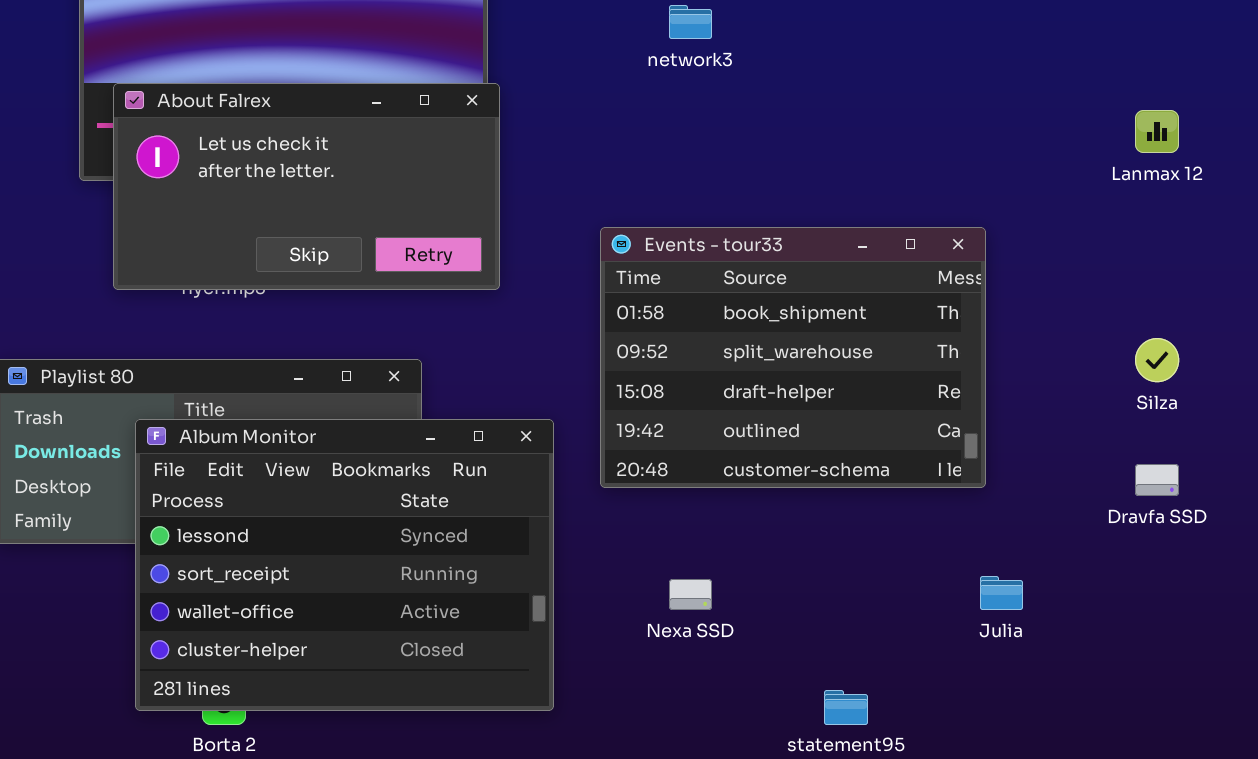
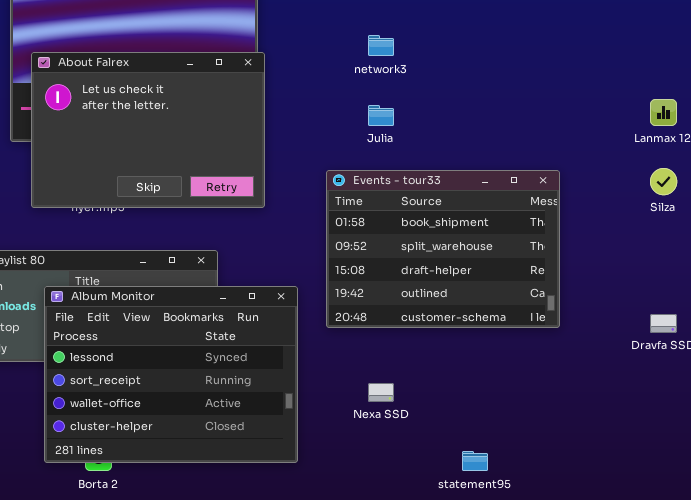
About Falrex: [113,83,500,290] -> [31,52,265,208], resized
Silza: [1135,338,1179,382] -> [650,168,677,195], moved
Julia: [980,576,1023,610] -> [368,105,394,126], moved

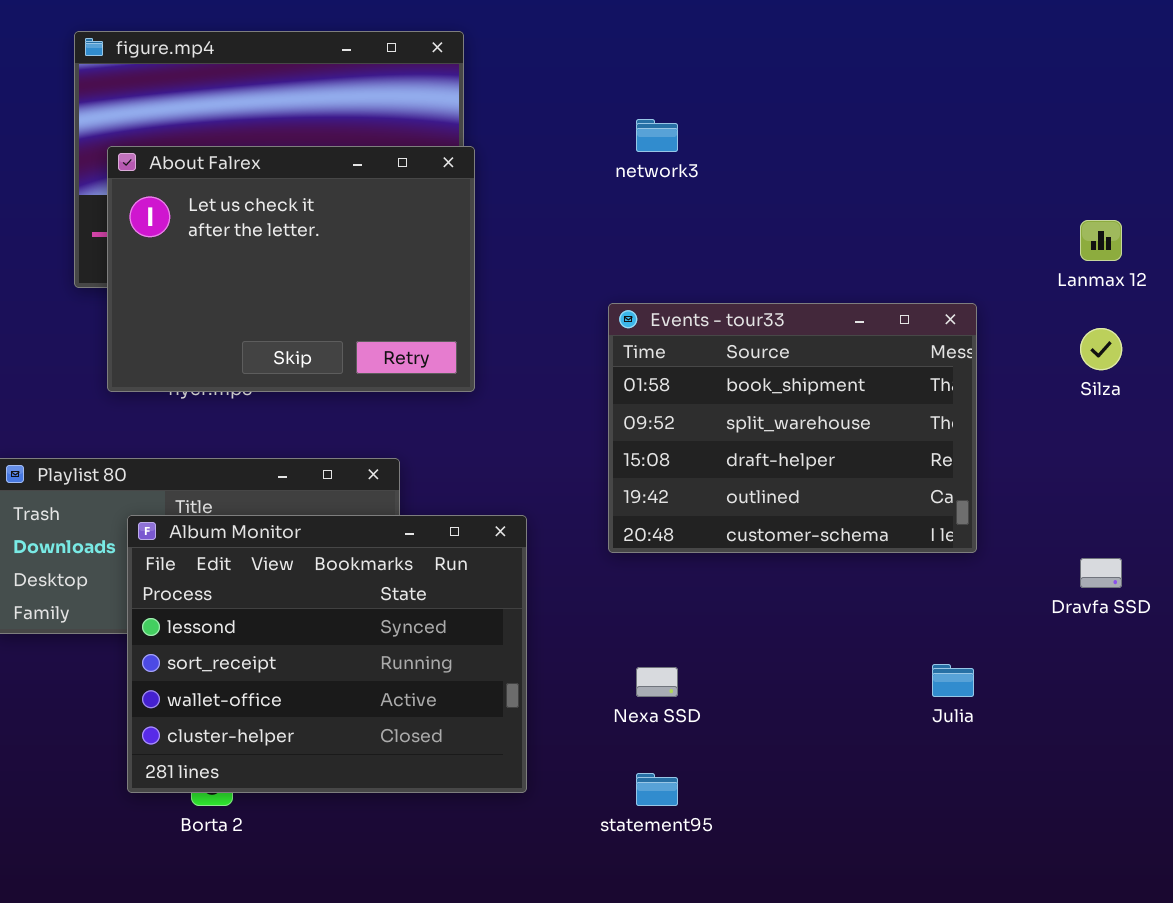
Julia: [368,105,394,126] -> [932,664,974,697], moved
Events - tour33: [326,170,560,328] -> [608,303,977,553], moved
statement95: [462,451,488,471] -> [636,773,678,806], moved

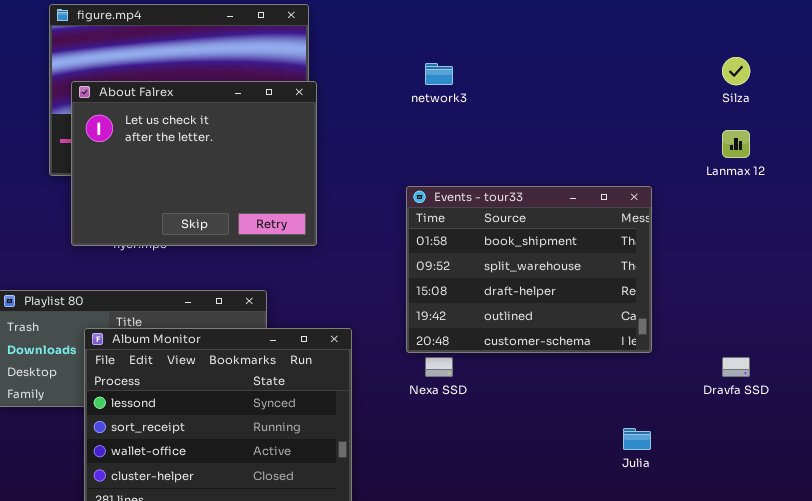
Silza: [1080,328,1122,370] -> [722,57,750,85], moved
Nexa SSD: [636,667,678,697] -> [425,357,453,377], moved

